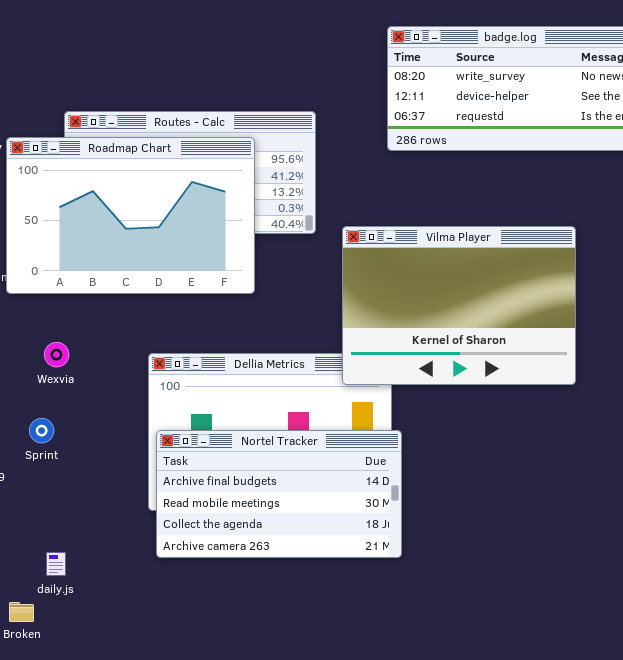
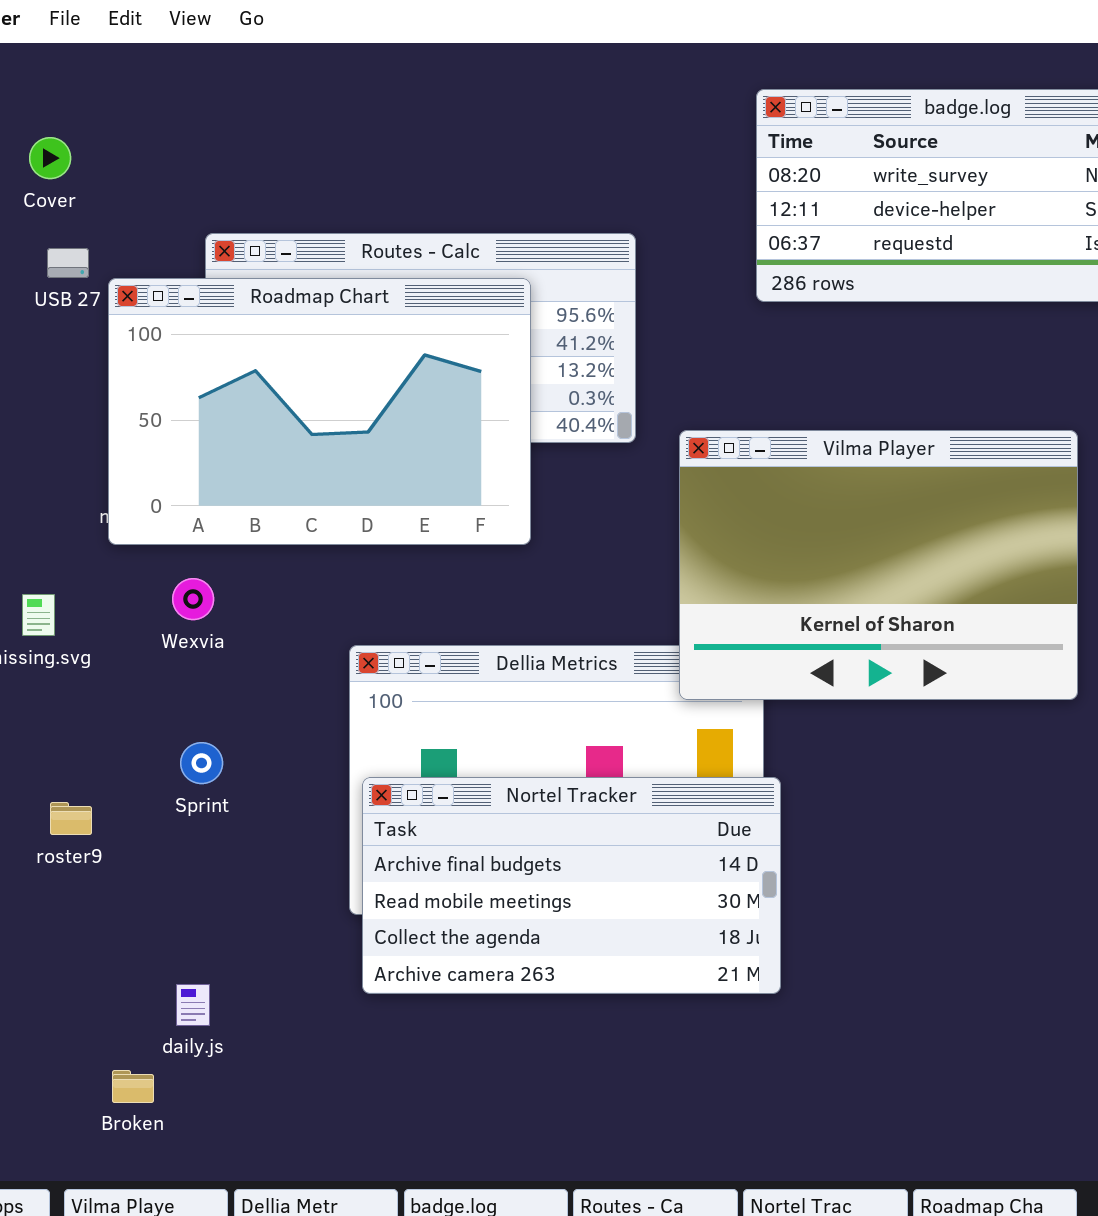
Wexvia: [44,342,69,367] -> [172,578,214,620], moved
Sprint: [29,418,54,443] -> [180,742,223,784], moved

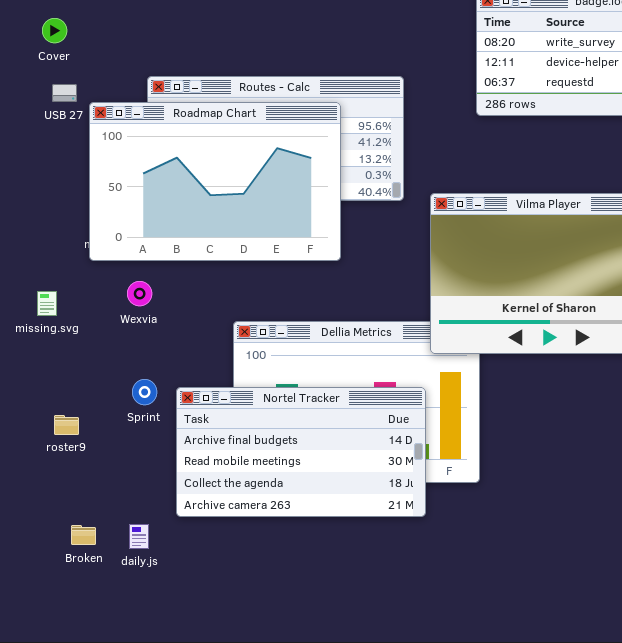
Nortel Tracker: [362,777,781,994] -> [176,387,426,517], moved
Broken: [112,1070,154,1103] -> [71,525,96,545], moved

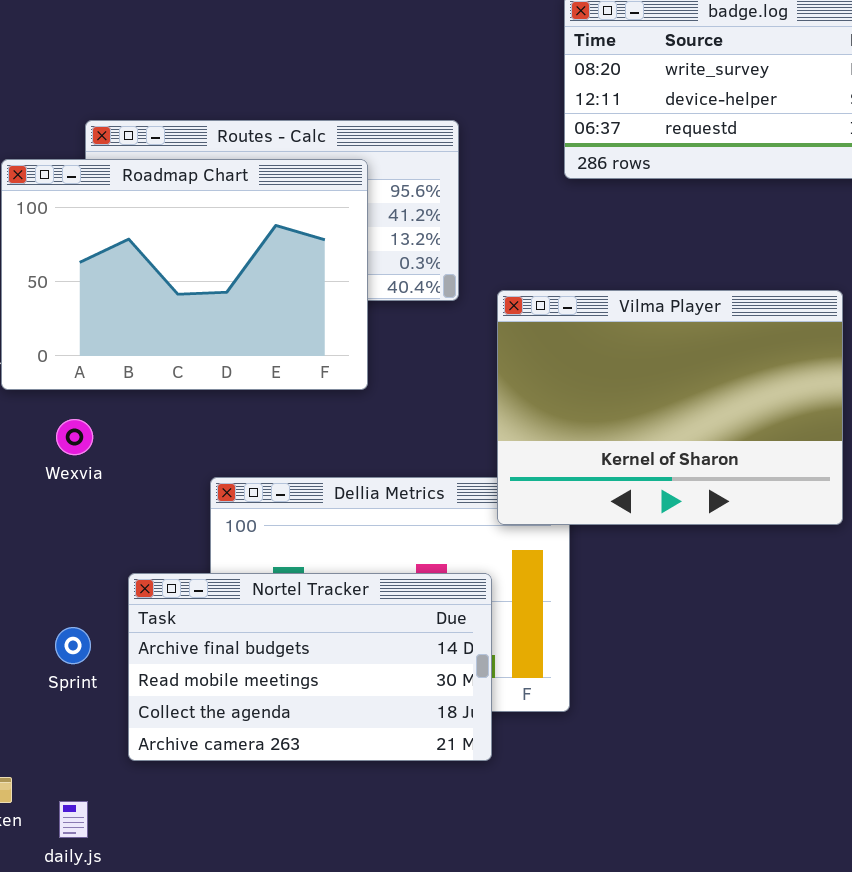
Sprint: [132,379,157,405] -> [55,627,91,664], moved
daily.js: [129,524,149,549] -> [59,801,88,838], moved

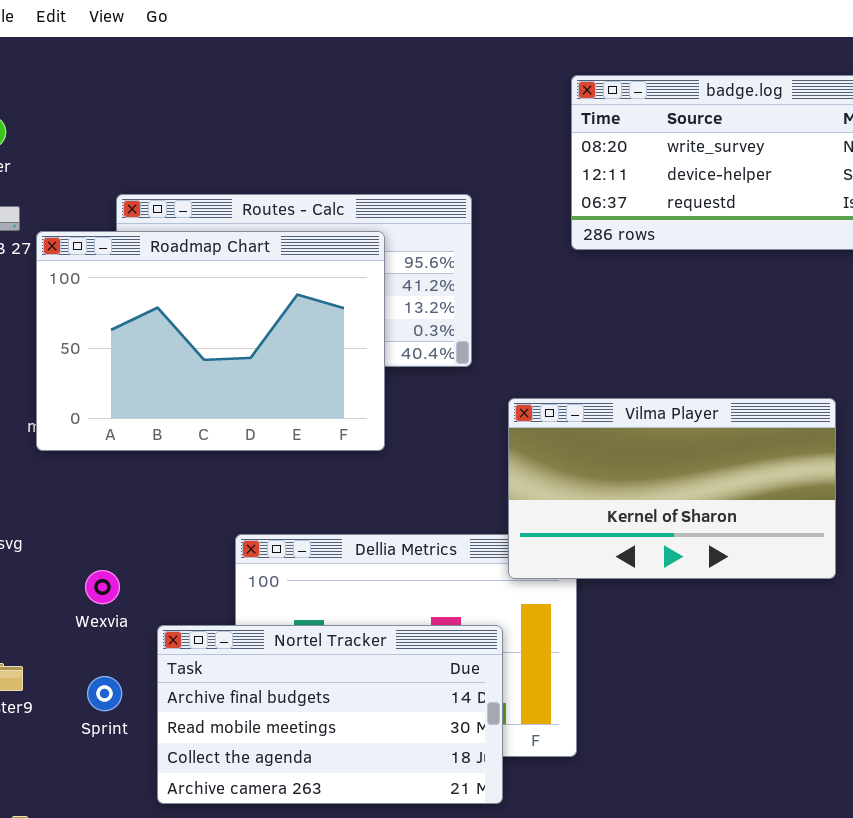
Vilma Player: [497,290,843,525] -> [508,398,836,579], resized
Wexvia: [56,419,93,455] -> [85,570,120,604], moved

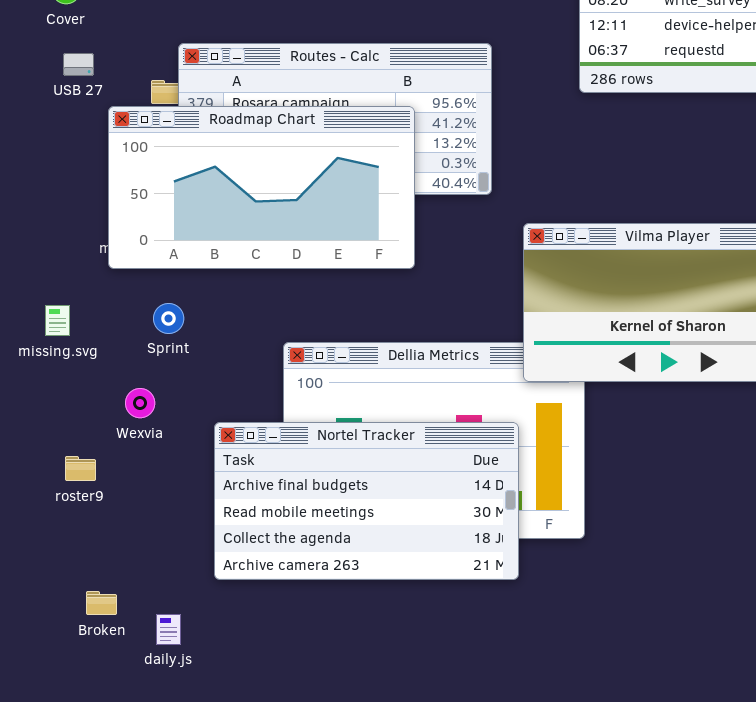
Roadmap Chart: [36,231,385,451] -> [108,106,415,269], resized
Wexvia: [85,570,120,604] -> [125,388,155,418], moved
Sprint: [87,676,122,711] -> [153,303,184,334], moved

